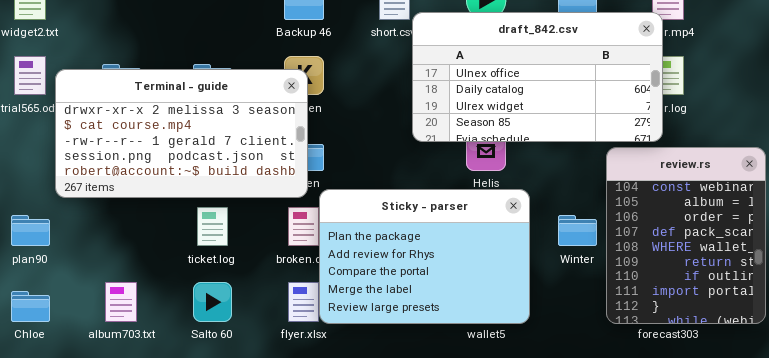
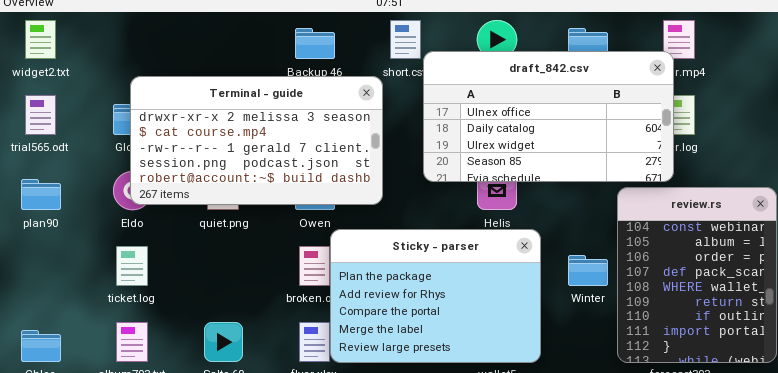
Terminal - guide: [55,69,308,198] -> [130,76,383,205], moved
ticket.log: [197,207,228,246] -> [116,246,148,286], moved
plan90: [11,215,50,246] -> [21,179,61,210], moved

